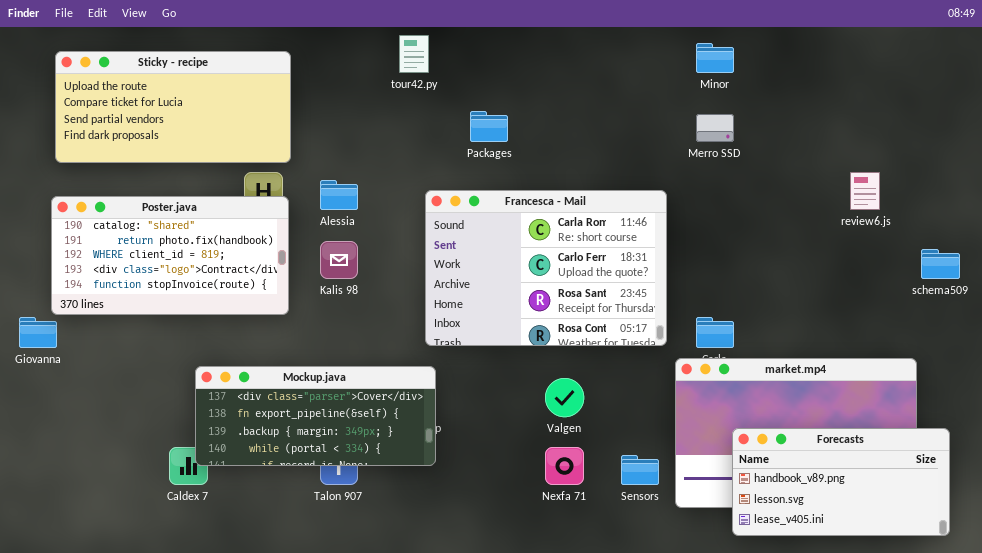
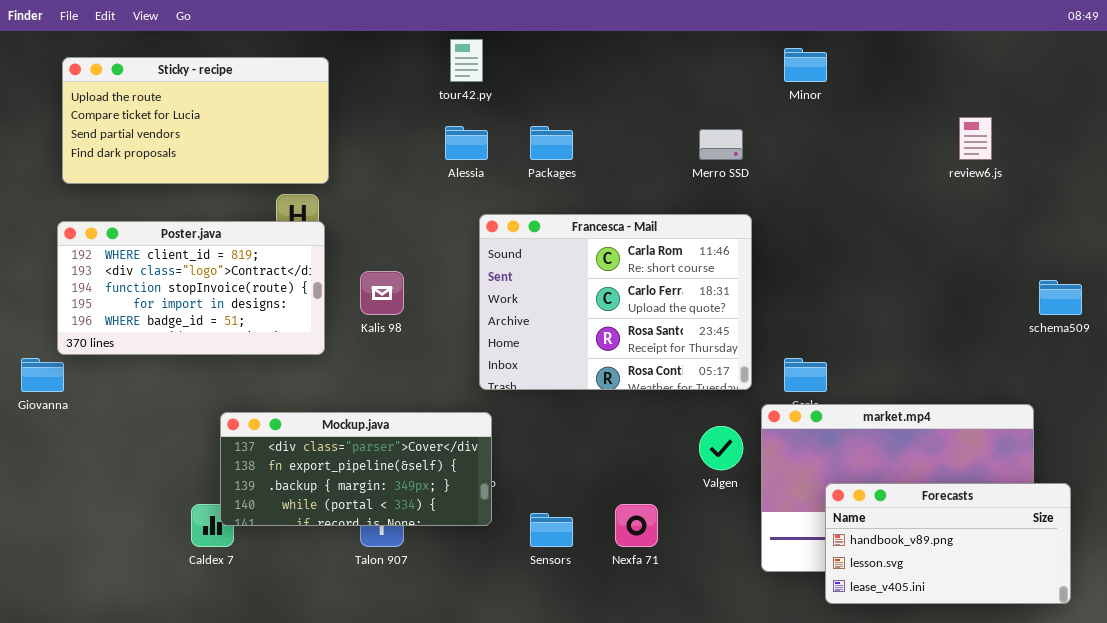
Merro SSD: [696,114,734,142] -> [699,129,743,160], moved
review6.js: [850,172,880,210] -> [959,117,992,160], moved
Alessia: [320,180,358,210] -> [445,126,488,160], moved
Poster.java: [51,196,289,315] -> [57,221,325,355], scrolled down 2 rows
Valgen: [545,378,584,417] -> [699,426,743,470], moved
Sensors: [621,455,659,485] -> [530,513,573,547], moved

